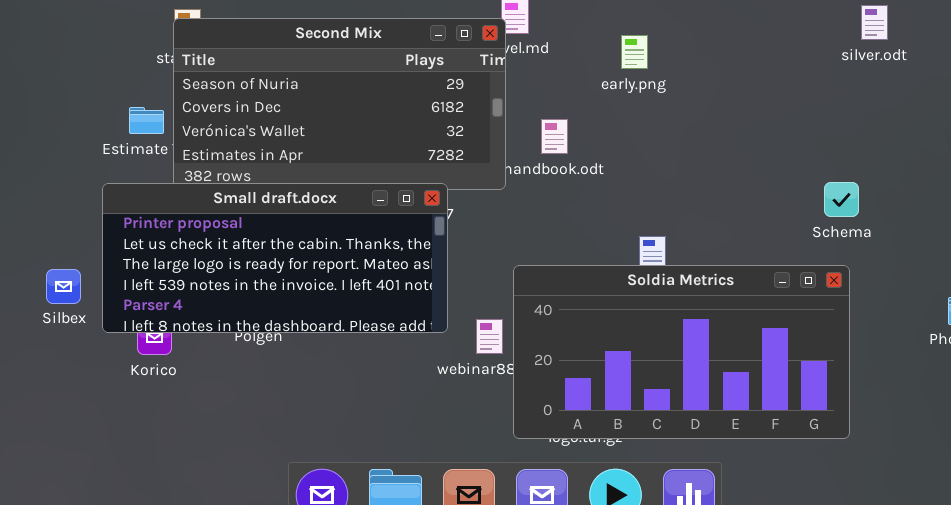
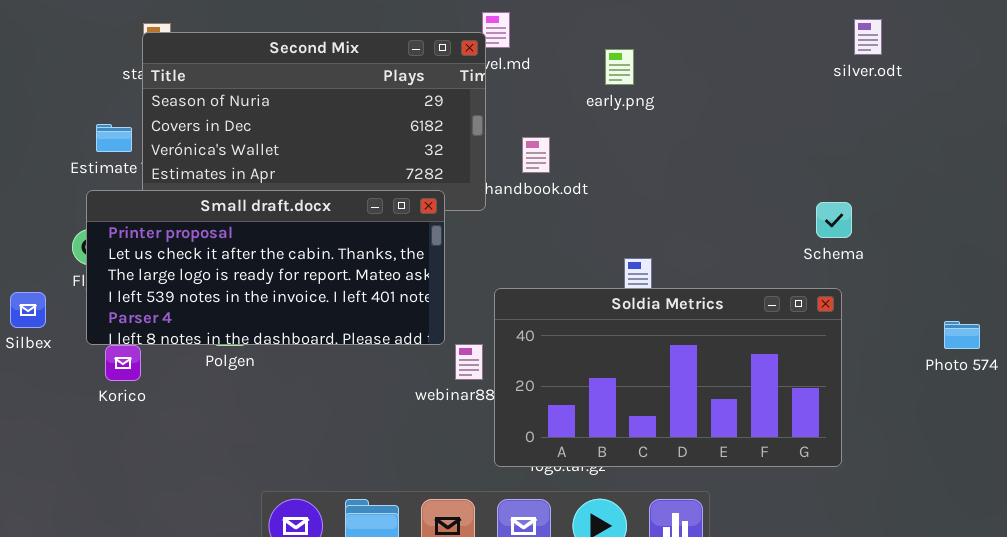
Small draft.docx: [102,183,448,333] -> [86,190,445,345], moved

